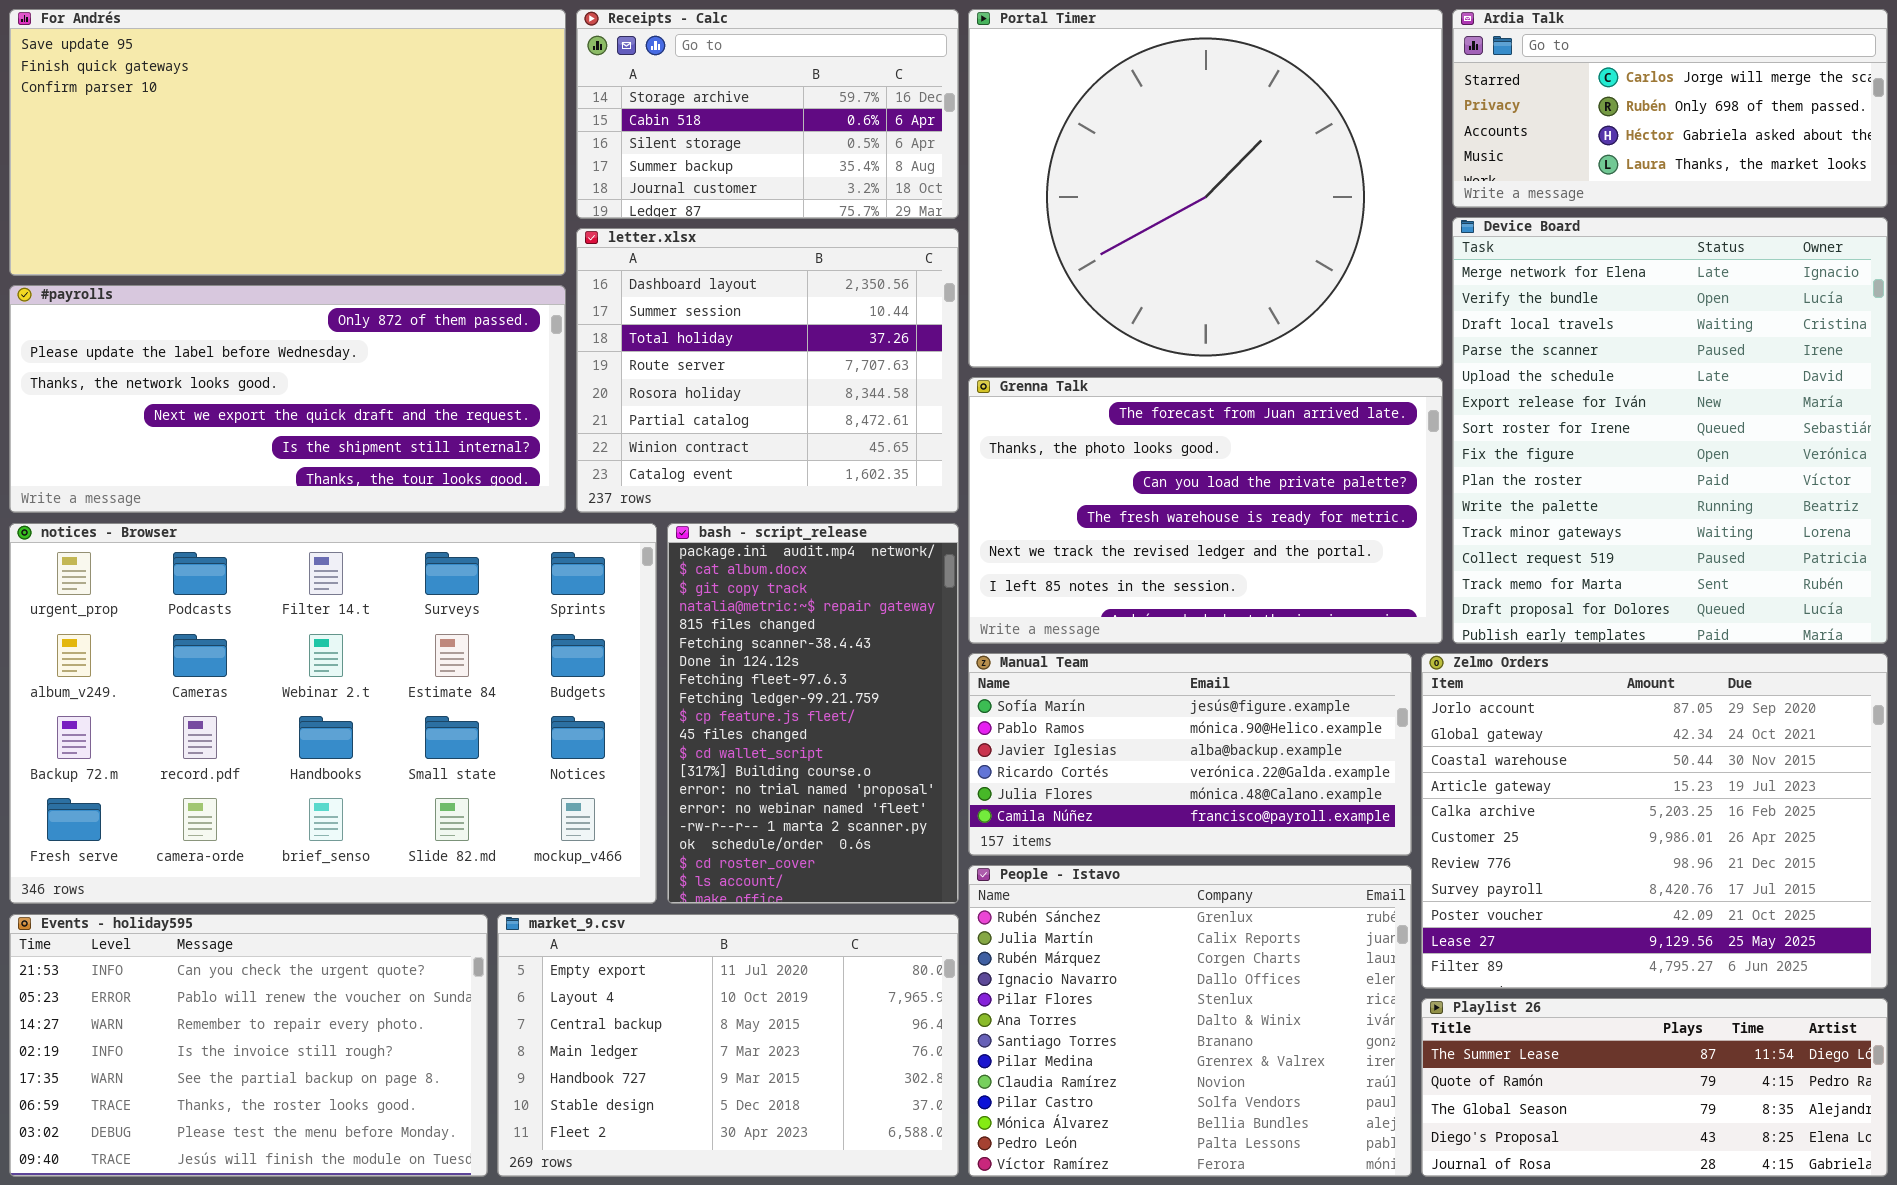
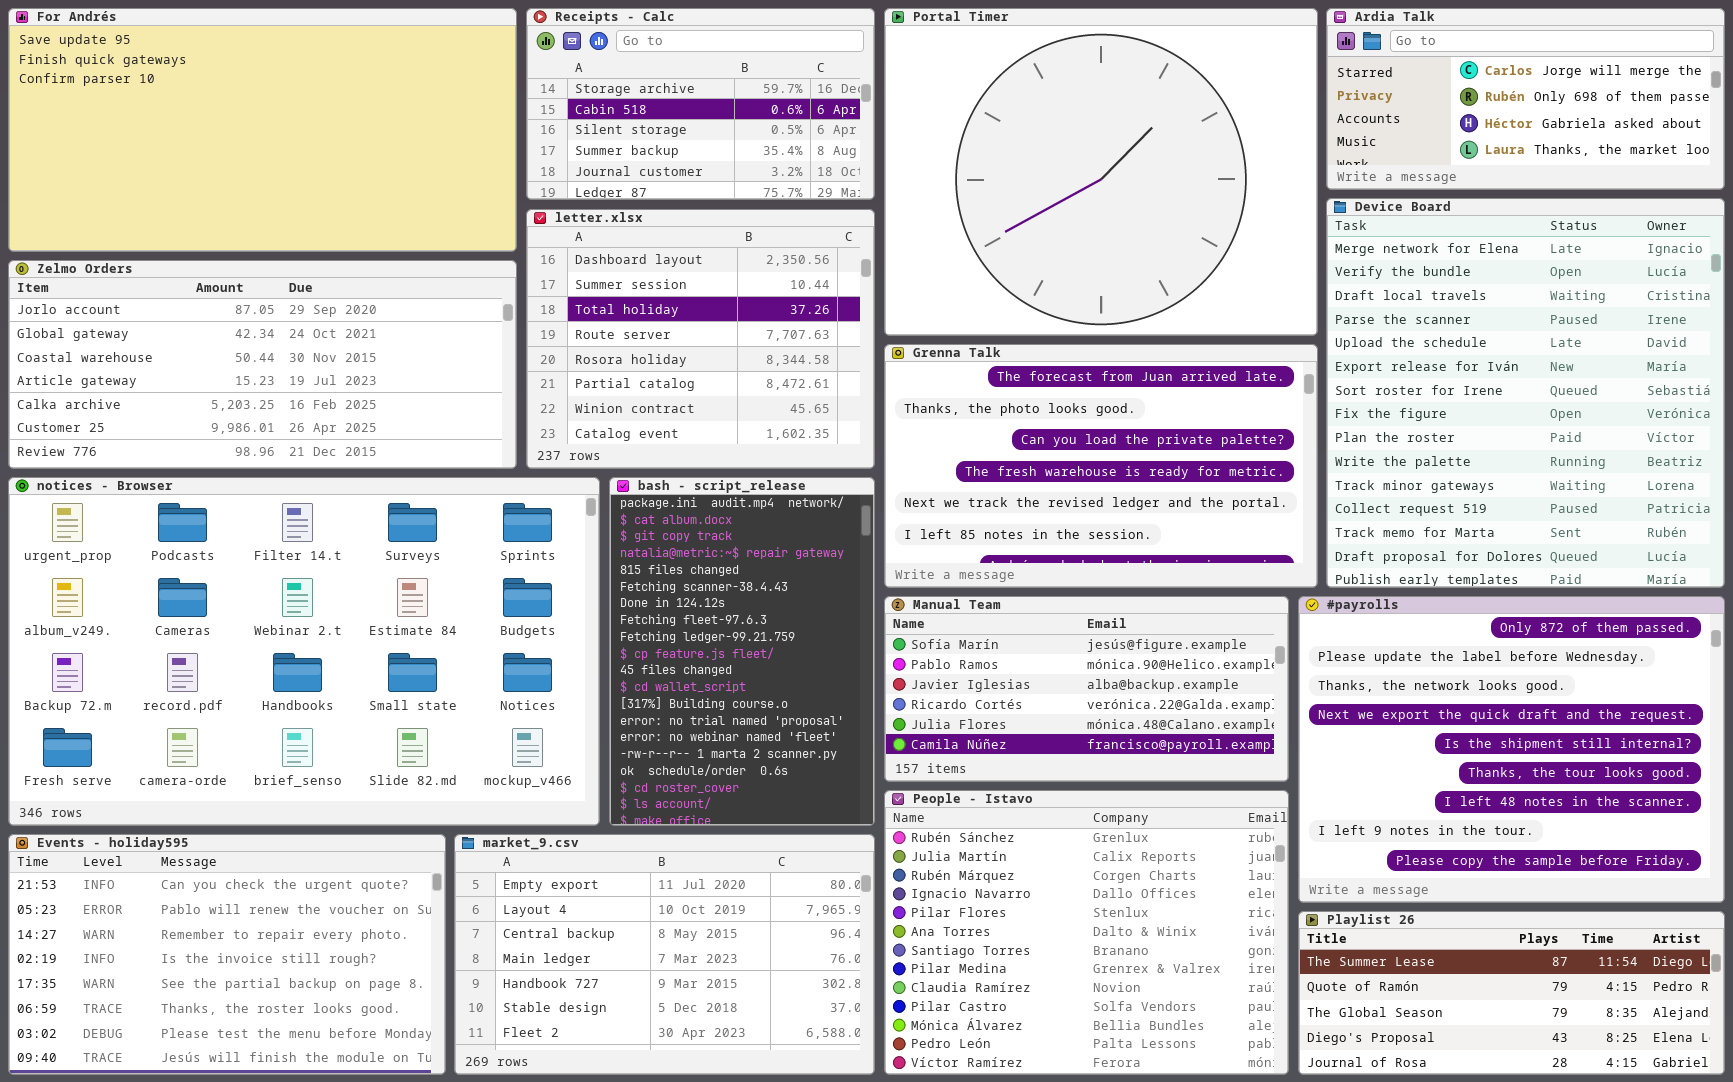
#payrolls: [9,285,566,513] -> [1298,596,1725,903], moved, resized
Zelmo Orders: [1421,653,1888,989] -> [8,260,517,469], moved, resized

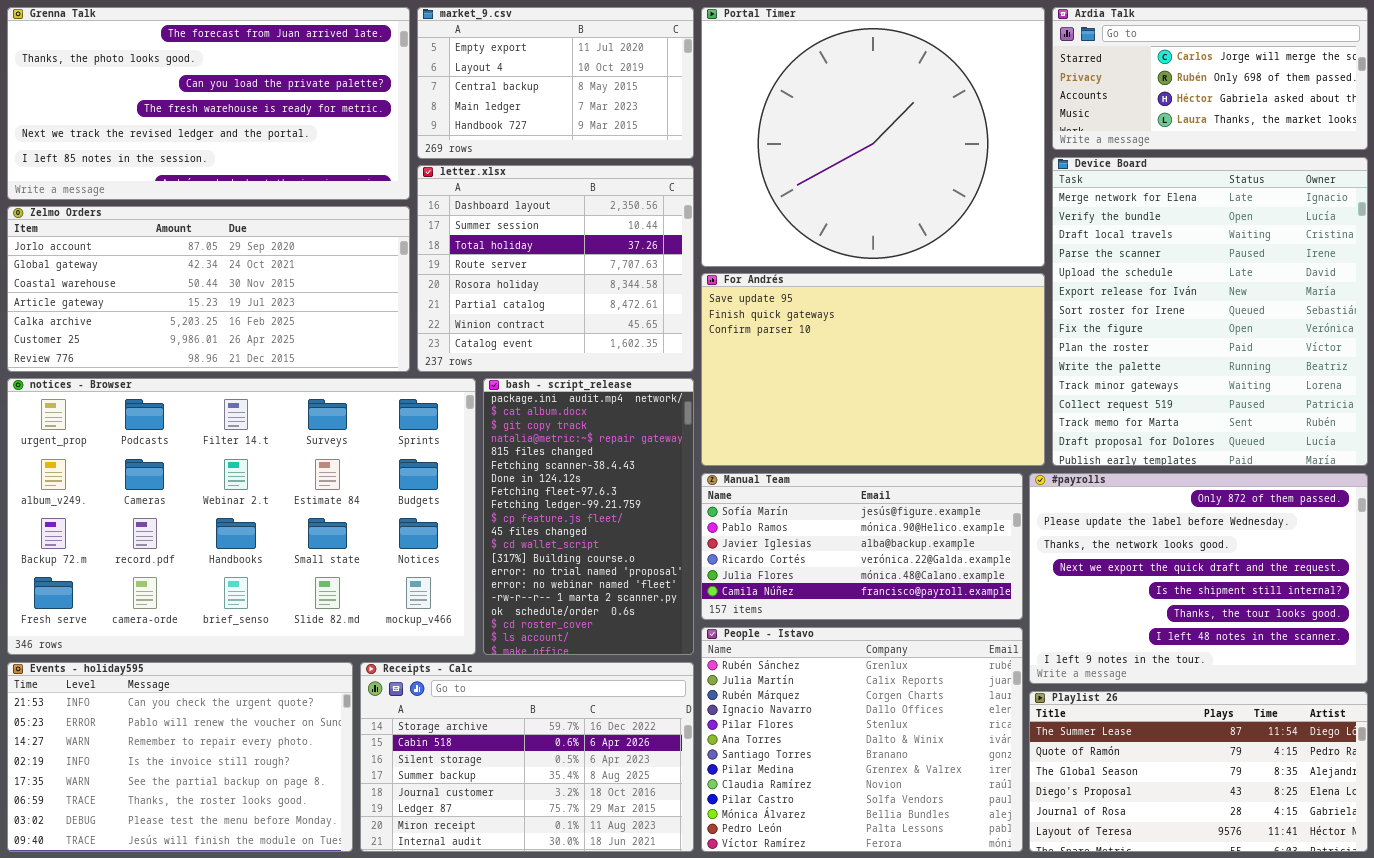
For Andrés: [8,8,517,252] -> [701,273,1045,466], moved, resized
Receipts - Calc: [526,8,875,200] -> [360,662,694,852], moved, resized
Grenna Talk: [884,344,1318,588] -> [7,7,410,200], moved, resized
#payrolls: [1298,596,1725,903] -> [1029,473,1368,684], resized
market_9.csv: [454,834,875,1075] -> [417,7,694,159], moved, resized
Playlist 26: [1298,911,1725,1075] -> [1029,691,1368,852], resized

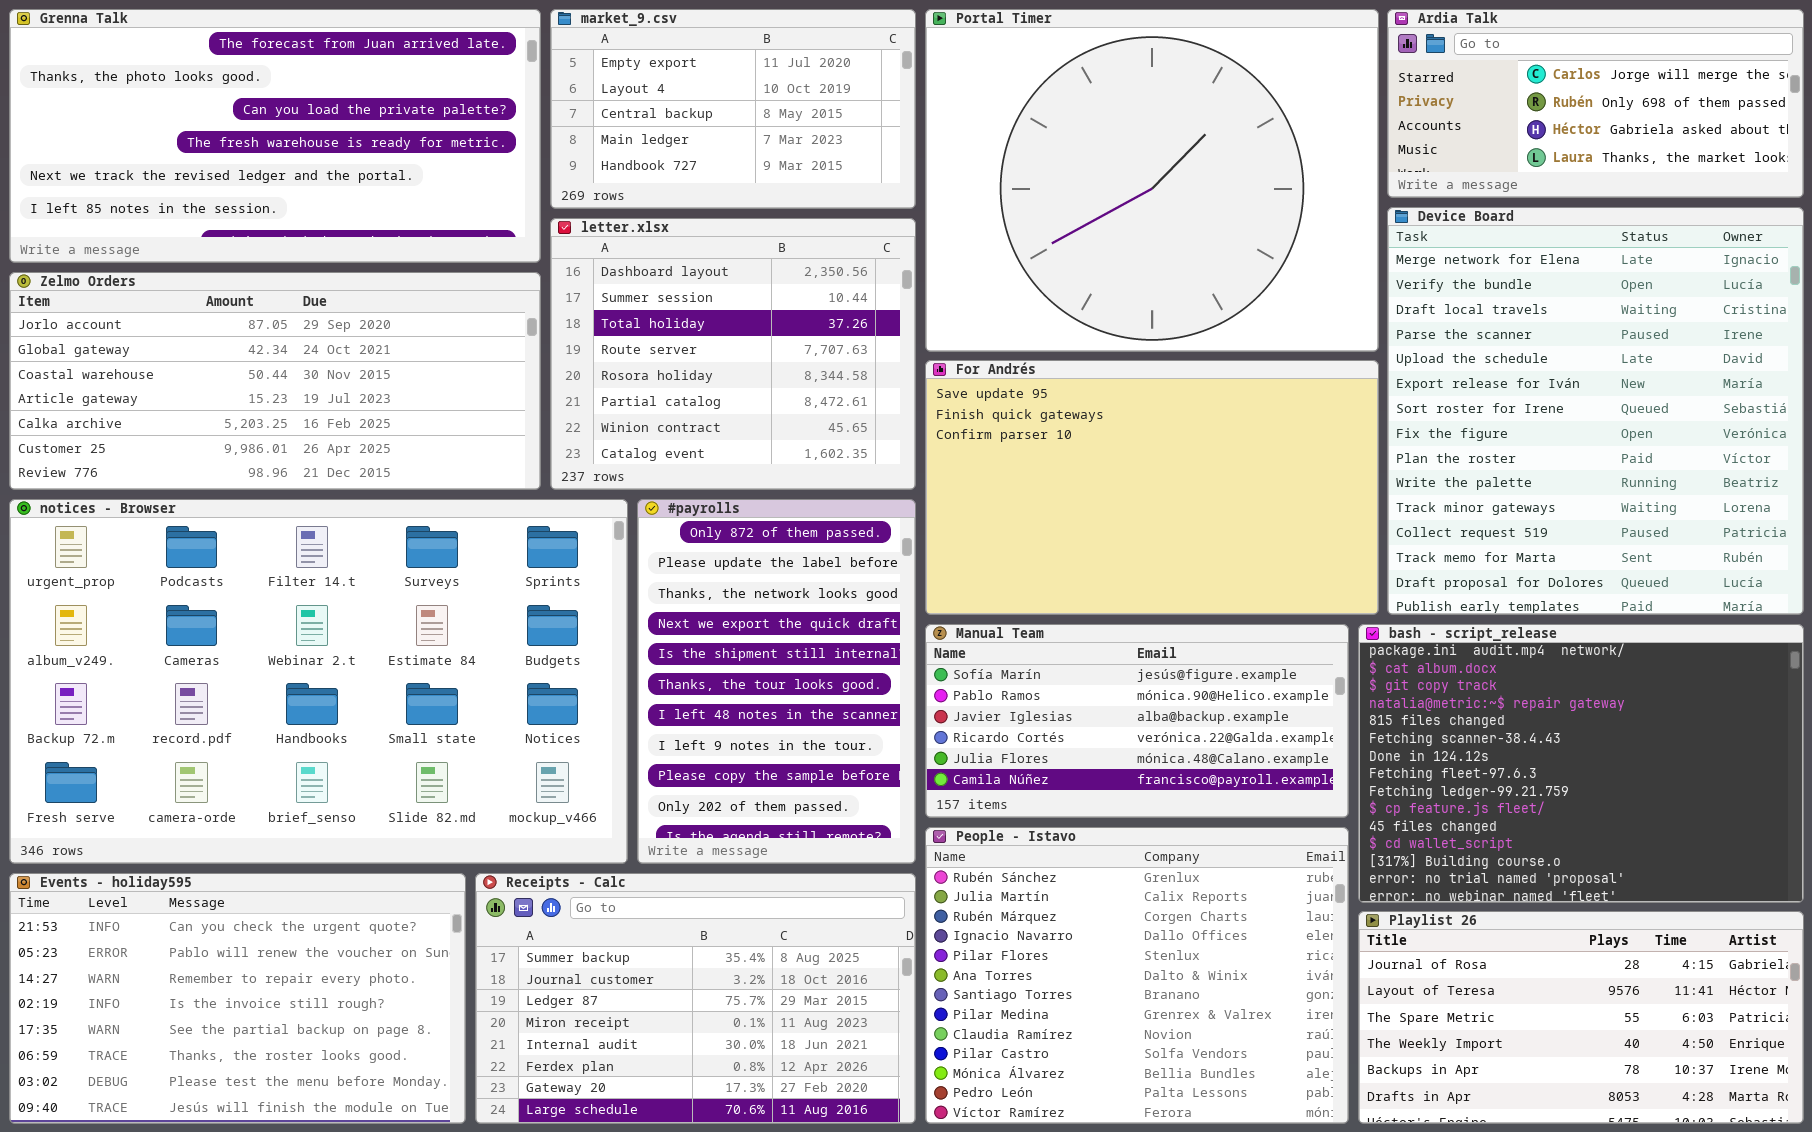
bash - script_release: [483,378,694,655] -> [1358,624,1804,903], moved, resized
#payrolls: [1029,473,1368,684] -> [637,499,916,864], moved, resized
Receipts - Calc: [360,662,694,852] -> [475,873,916,1124], scrolled down 3 rows
Playlist 26: [1029,691,1368,852] -> [1358,911,1804,1124], scrolled down 4 rows

